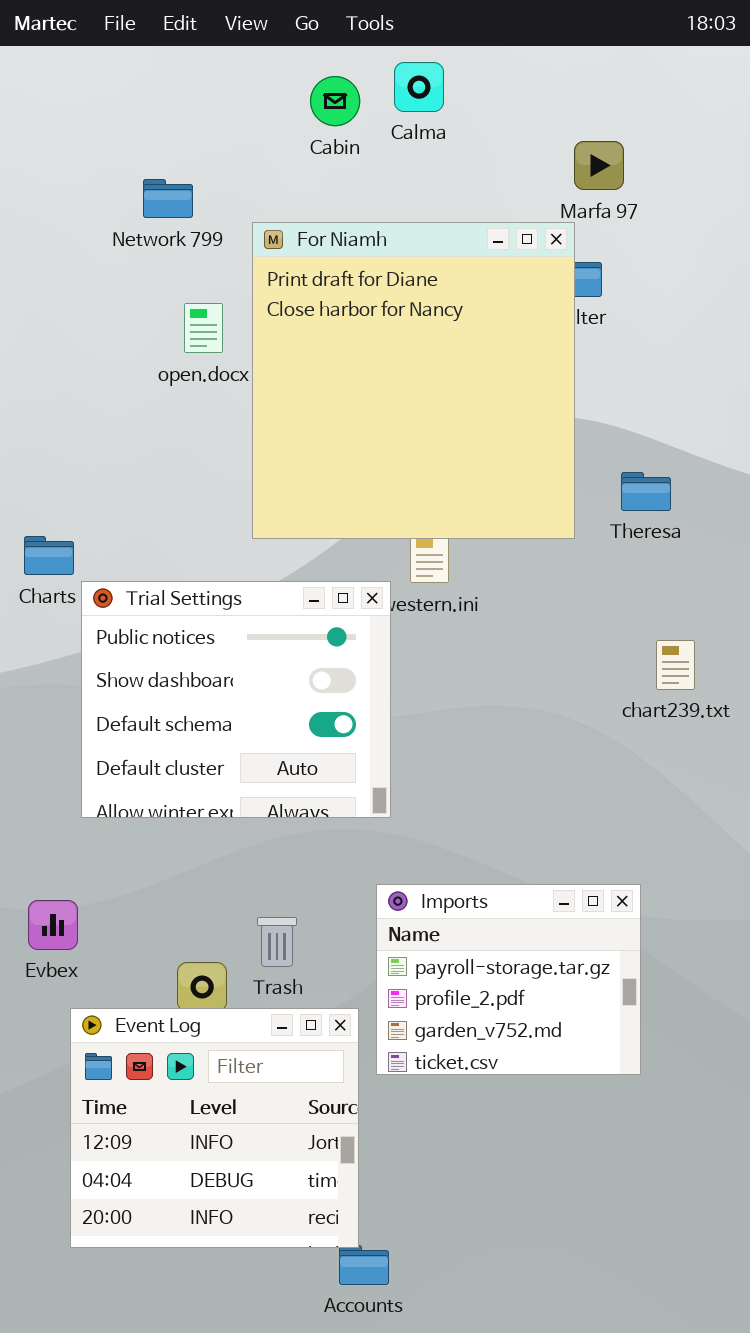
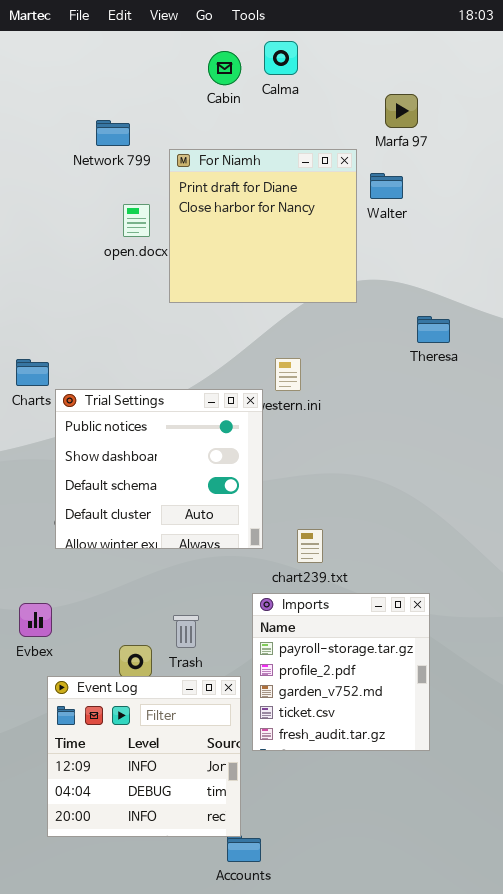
For Niamh: [252,222,575,539] -> [169,149,357,303], resized
chart239.txt: [656,640,695,690] -> [297,529,323,563], moved
Imports: [376,884,641,1075] -> [252,593,430,751], resized

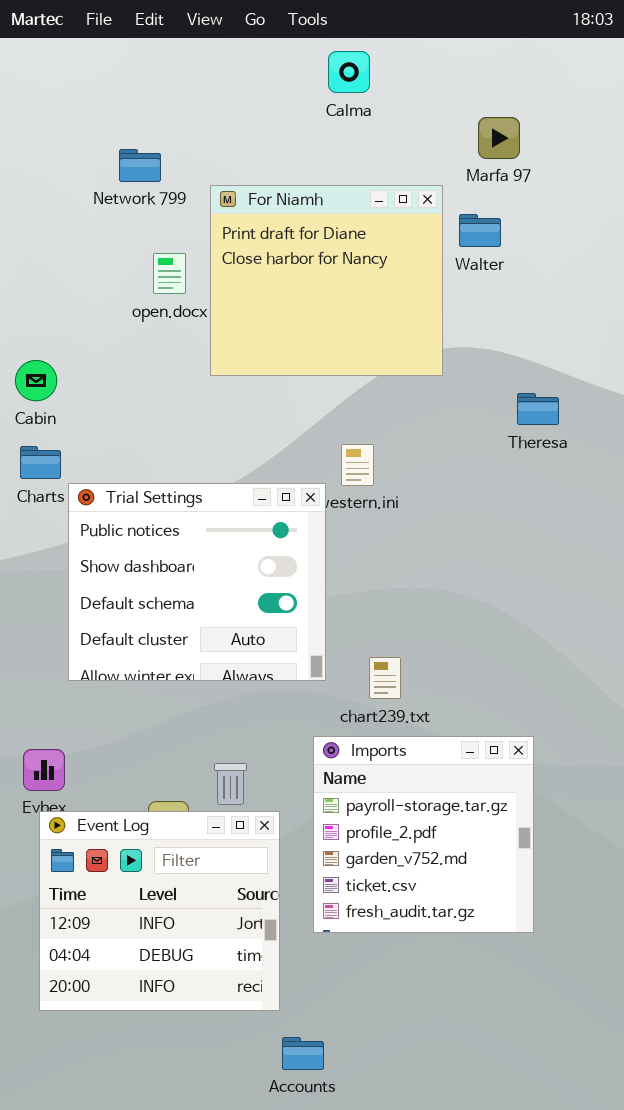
Cabin: [208,51,241,85] -> [15,360,57,401], moved
Event Log: [47,676,241,837] -> [39,811,280,1011], moved

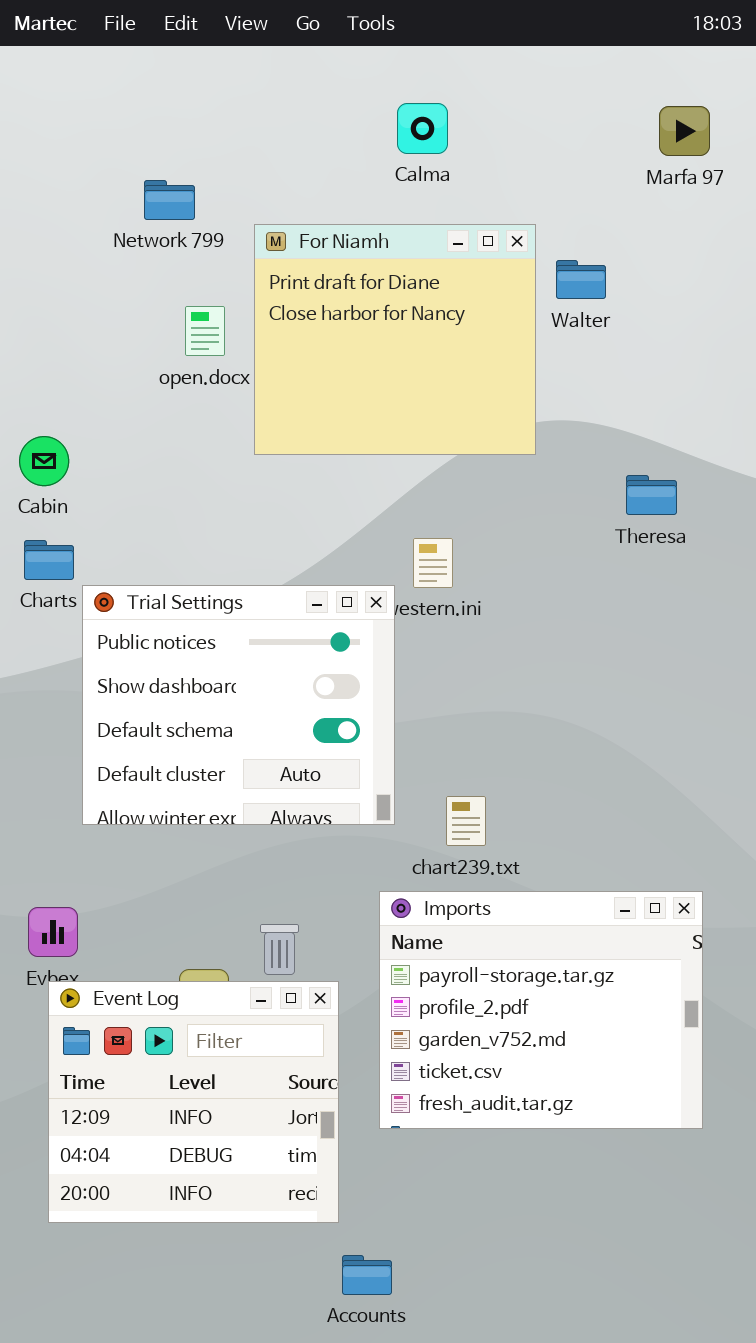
Calma: [328,51,370,93] -> [397,103,448,154], moved
Marfa 97: [478,117,520,159] -> [659,106,710,156], moved
Imports: [313,736,534,933] -> [379,891,703,1129], resized

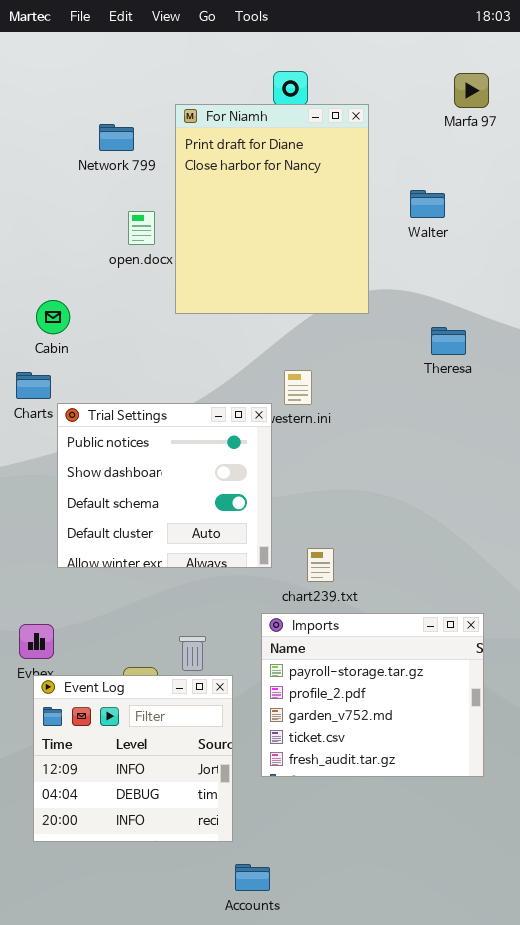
For Niamh: [254,224,536,455] -> [175,104,369,314], resized
Walter: [556,260,606,299] -> [410,190,445,218], moved
Cabin: [19,436,69,486] -> [36,300,70,334], moved

